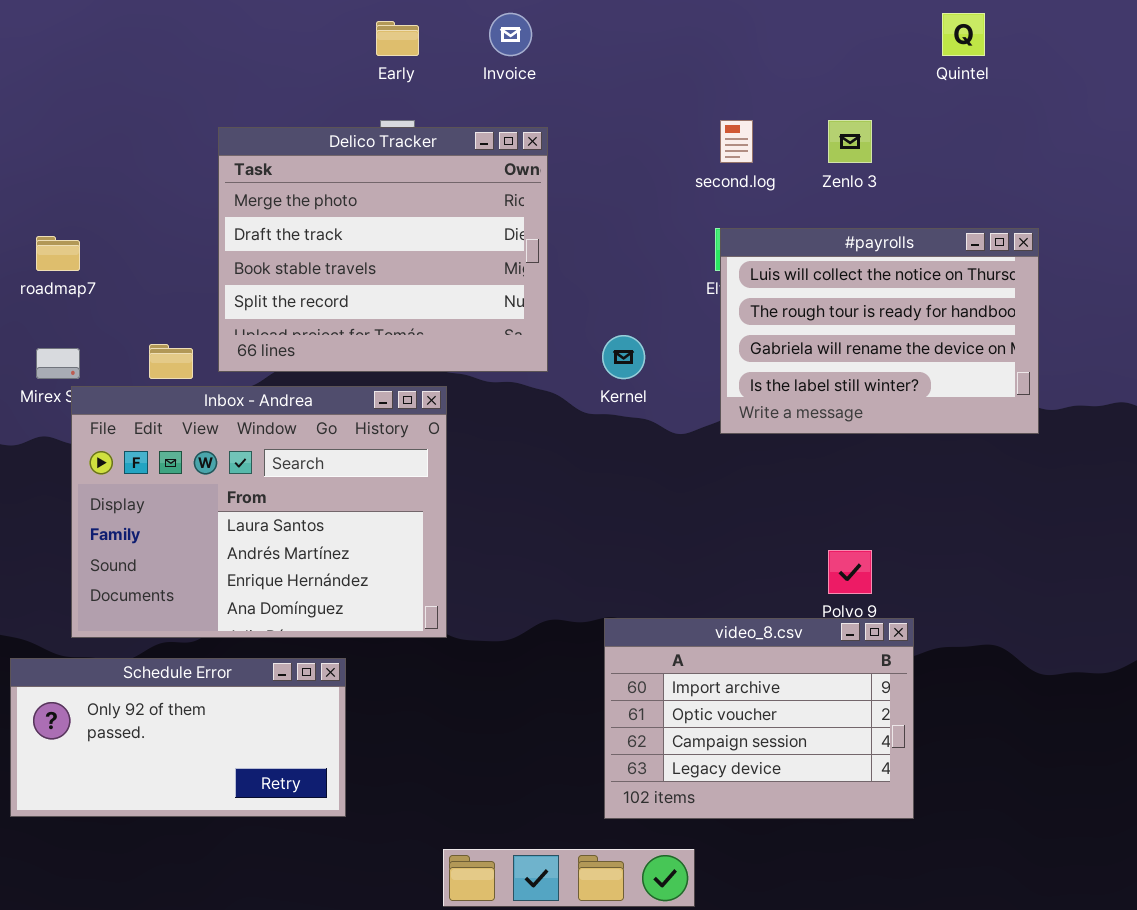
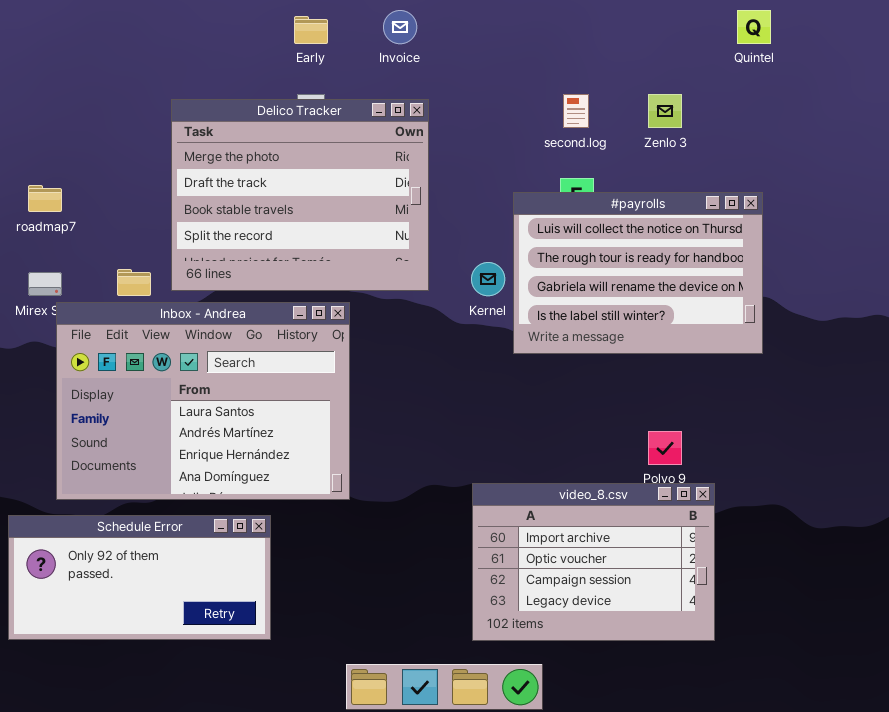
#payrolls: [720,228,1039,434] -> [513,192,763,354], moved

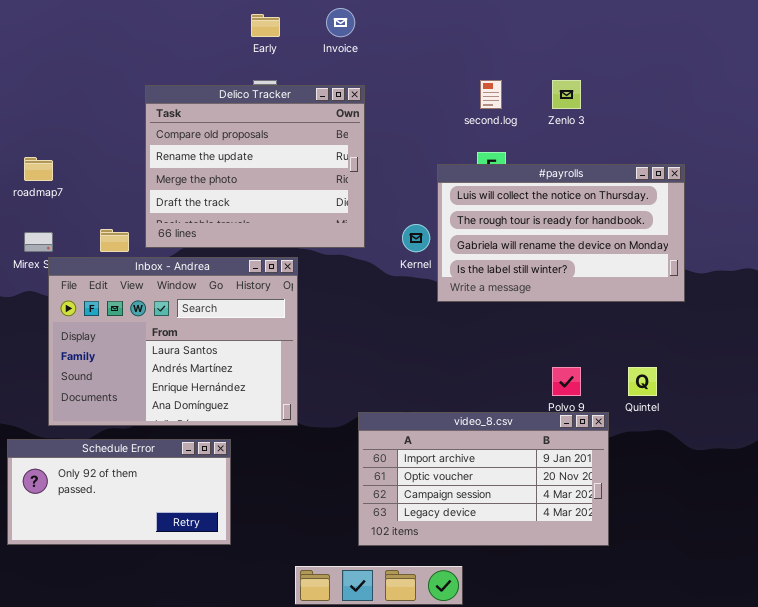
Quintel: [737,10,771,44] -> [628,367,657,396], moved
Delico Tracker: [171,99,429,291] -> [145,85,365,248], scrolled up 2 rows
#payrolls: [513,192,763,354] -> [437,164,685,302], resized
video_8.csv: [472,483,715,641] -> [358,412,609,546], resized

